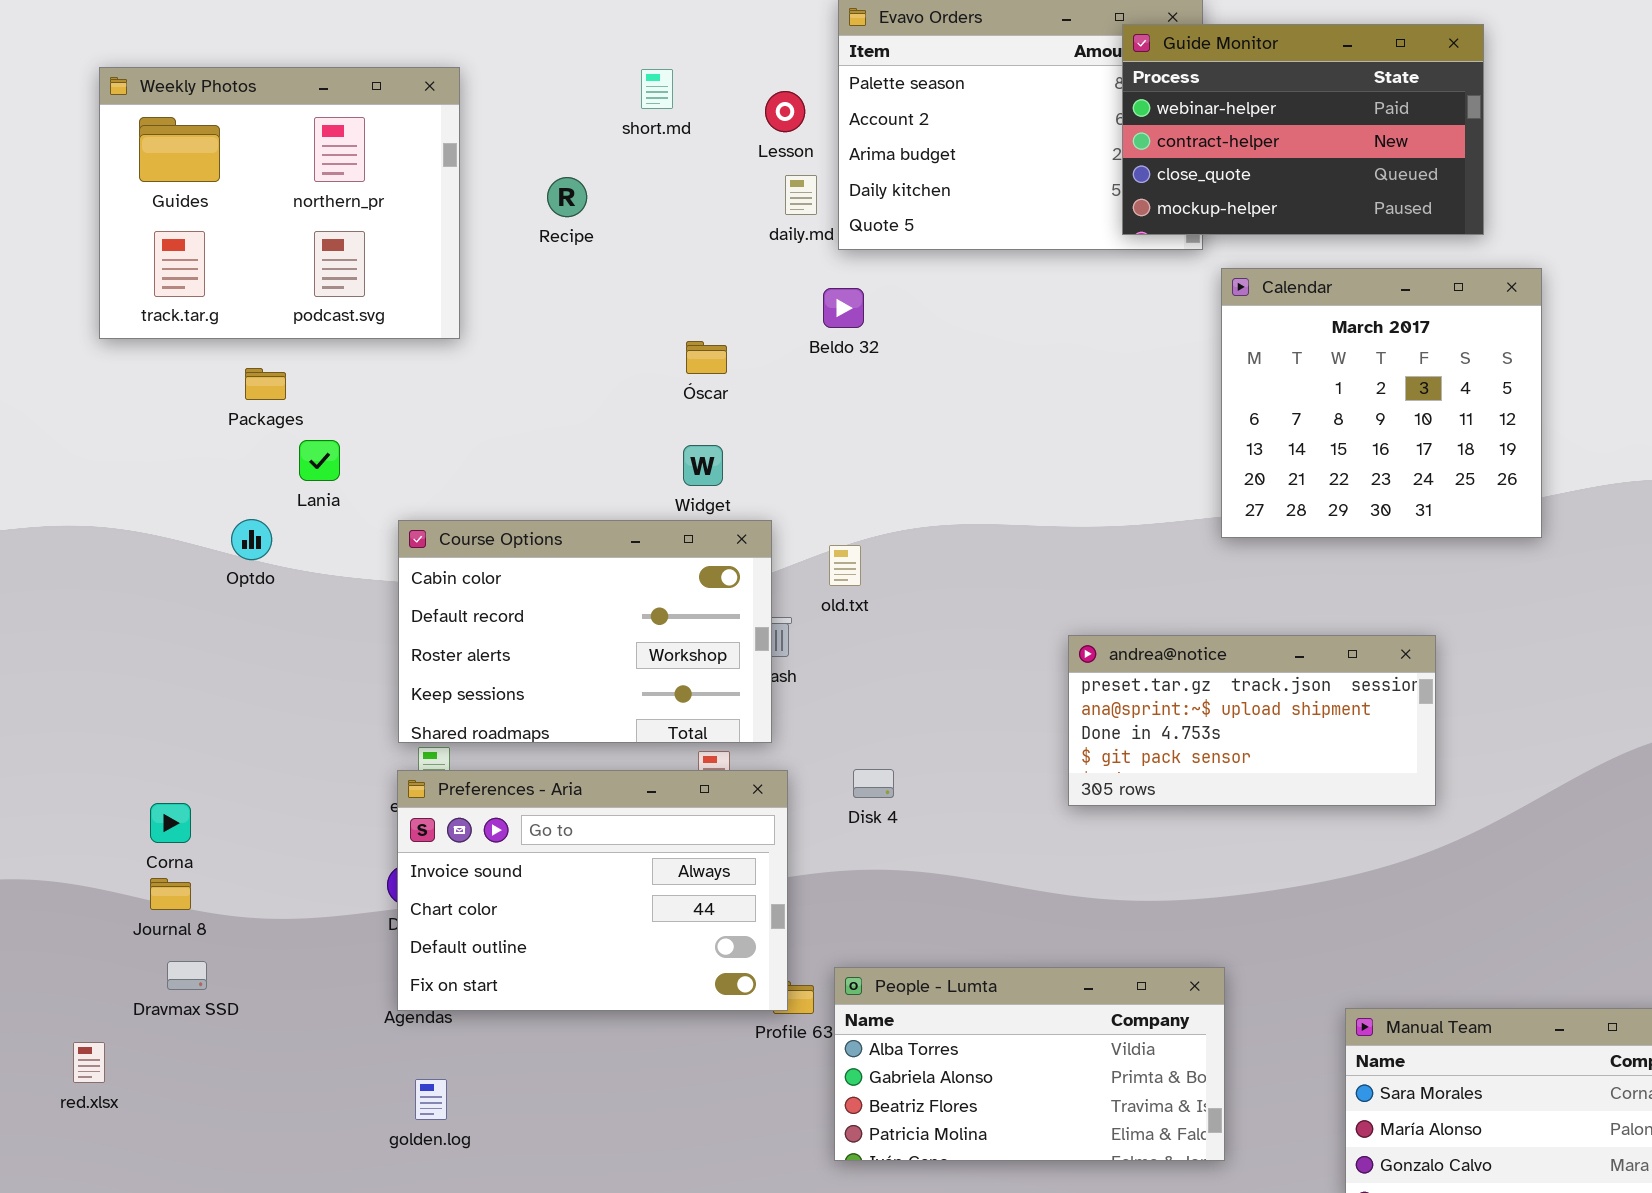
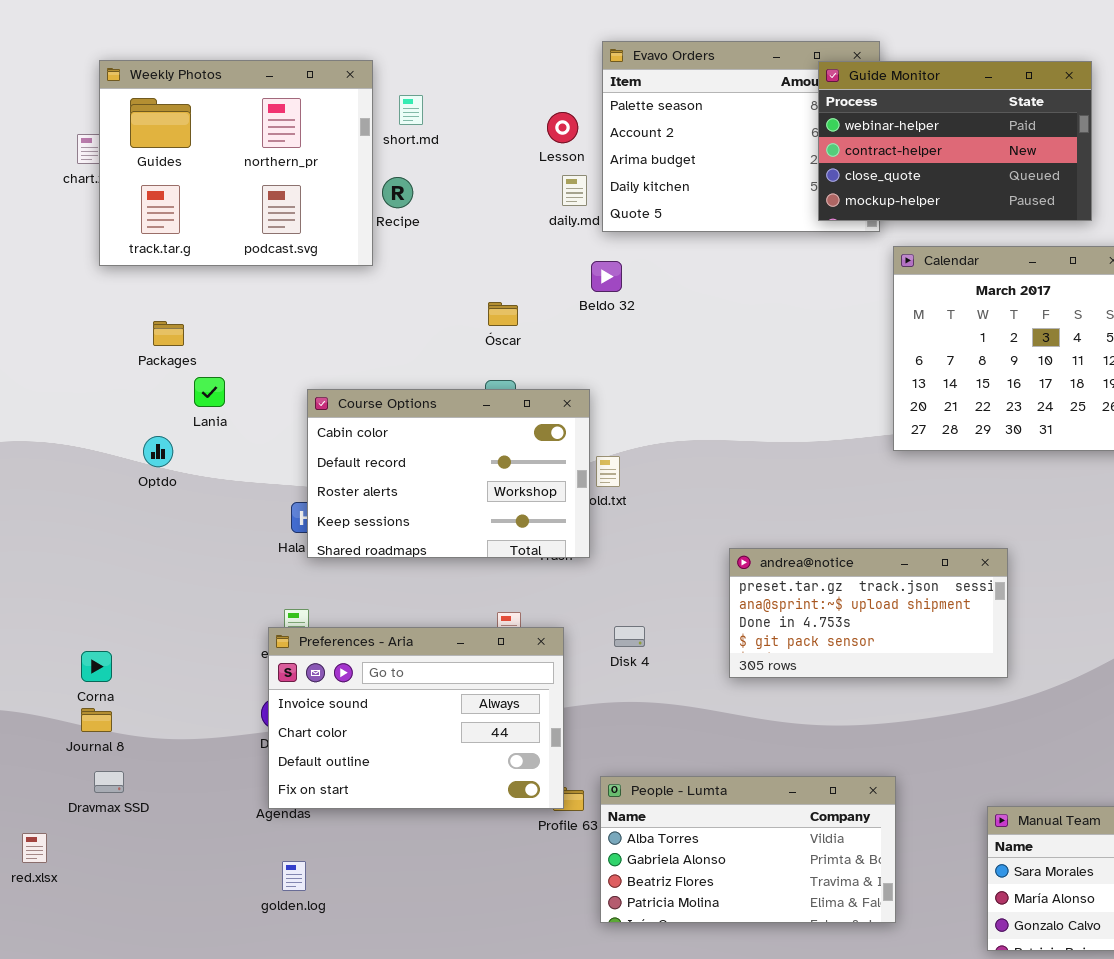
Weekly Photos: [99,67,460,339] -> [99,60,373,266], moved
short.md: [641,69,673,109] -> [399,95,423,125], moved
Course Options: [398,520,772,743] -> [307,389,590,558], moved
andrea@notice: [1068,635,1436,806] -> [729,548,1008,678], moved

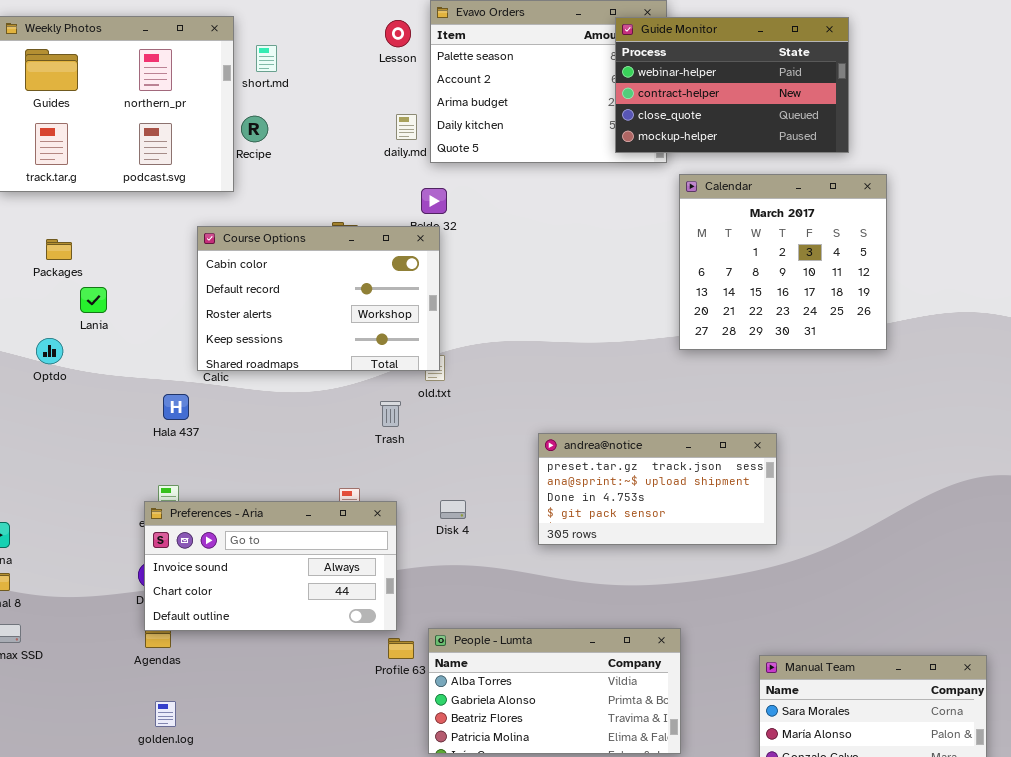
Lesson: [547,112,578,143] -> [385,20,411,47], moved
Course Options: [307,389,590,558] -> [197,226,440,371], moved
Preferences - Aria: [268,627,564,809] -> [144,501,397,631], resized

